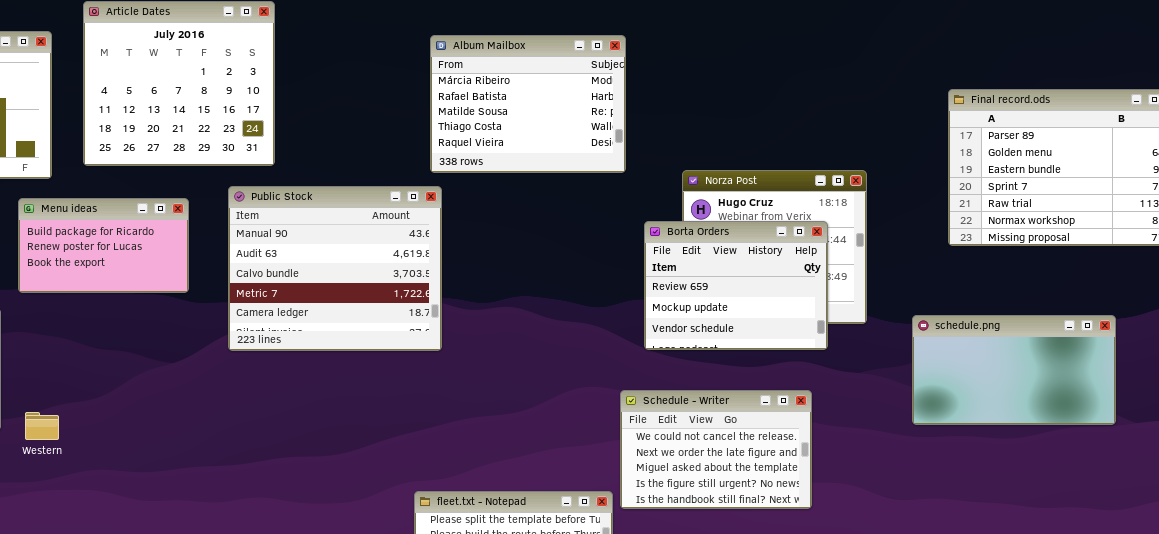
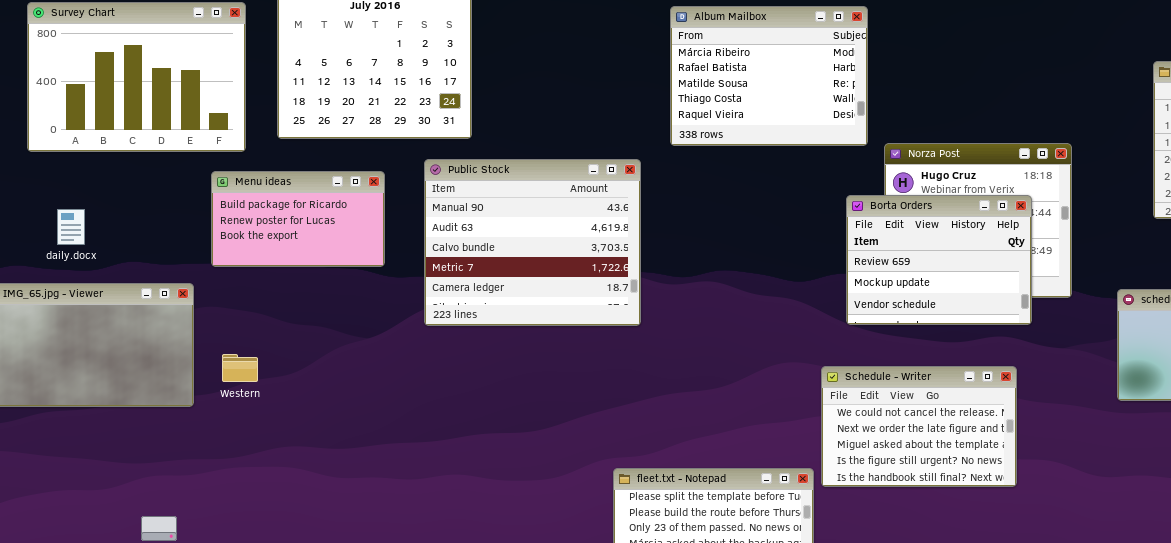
Album Mailbox: [430,35,626,173] -> [670,6,868,146], moved
Western: [25,412,59,440] -> [222,354,258,382], moved

